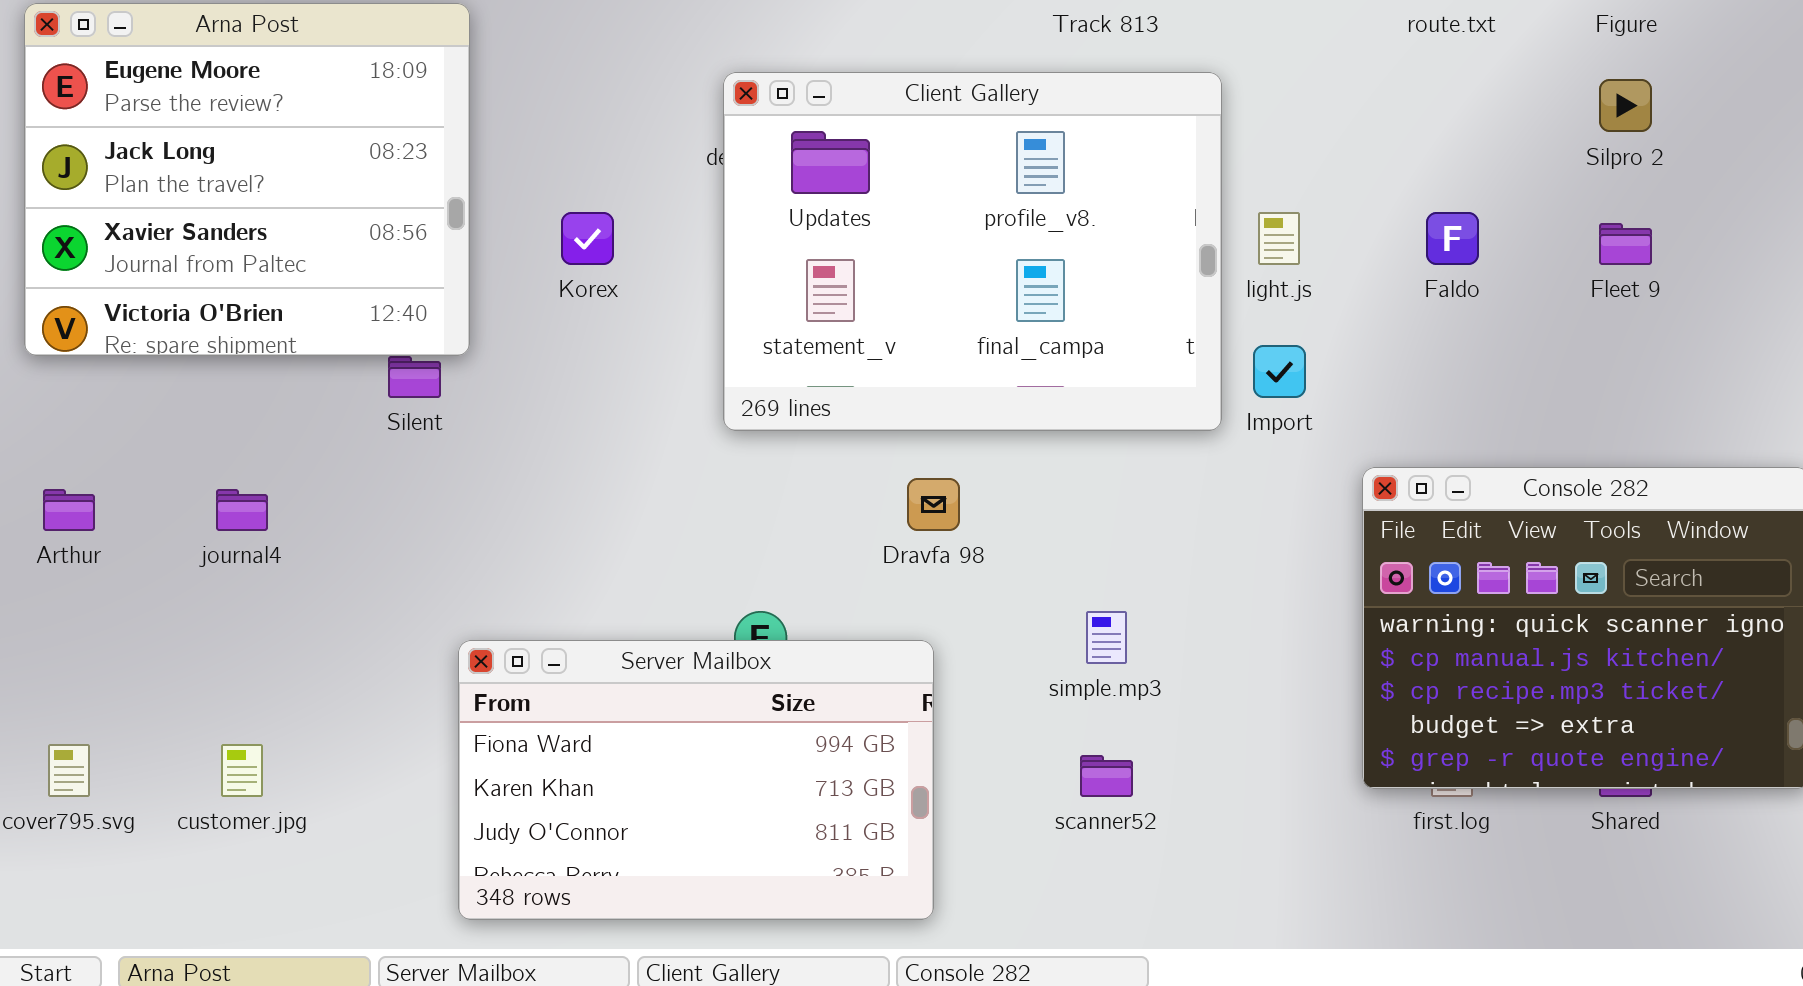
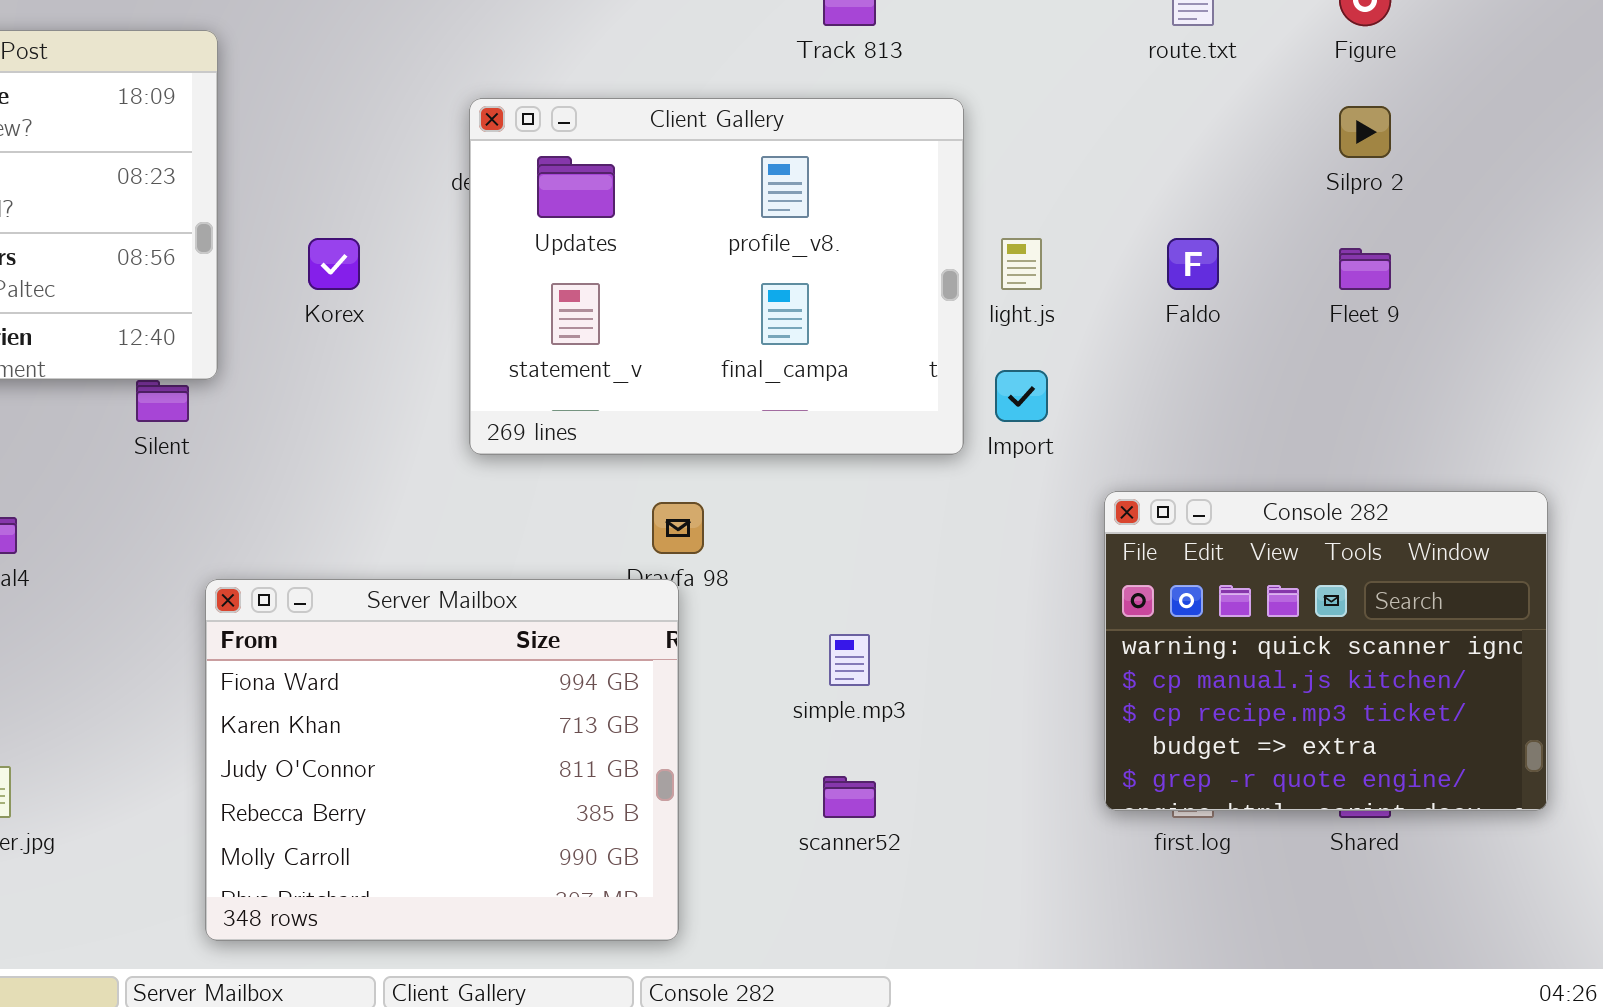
Server Mailbox: [458,640,934,920] -> [205,579,679,941], resized

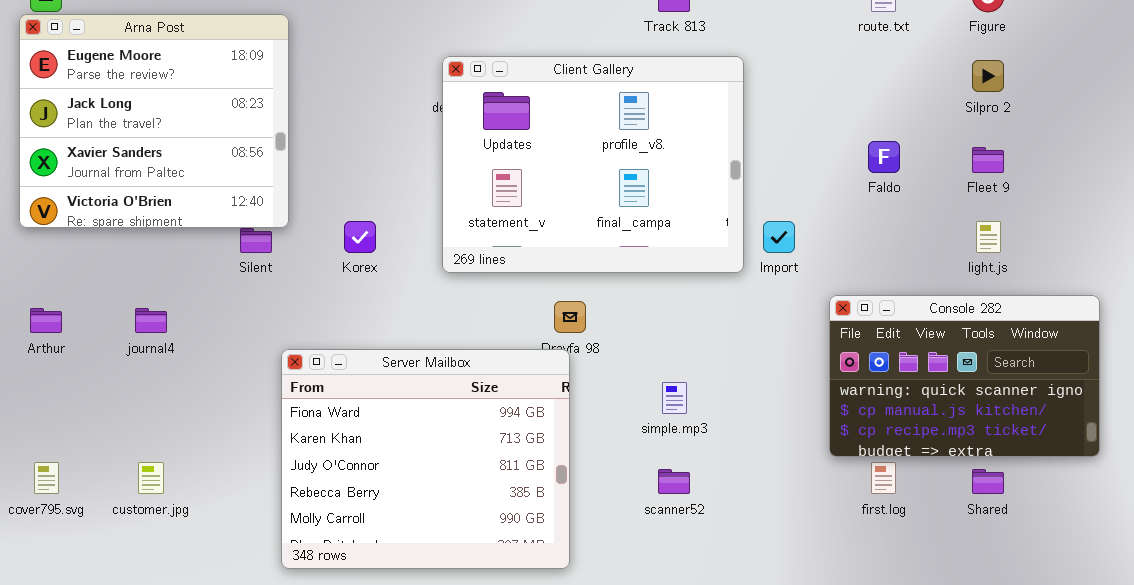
Korex: [308,238,360,290] -> [344,221,376,253], moved
light.js: [1001,238,1042,290] -> [976,221,1001,253], moved
Console 282: [1104,491,1548,811] -> [829,295,1100,457], resized

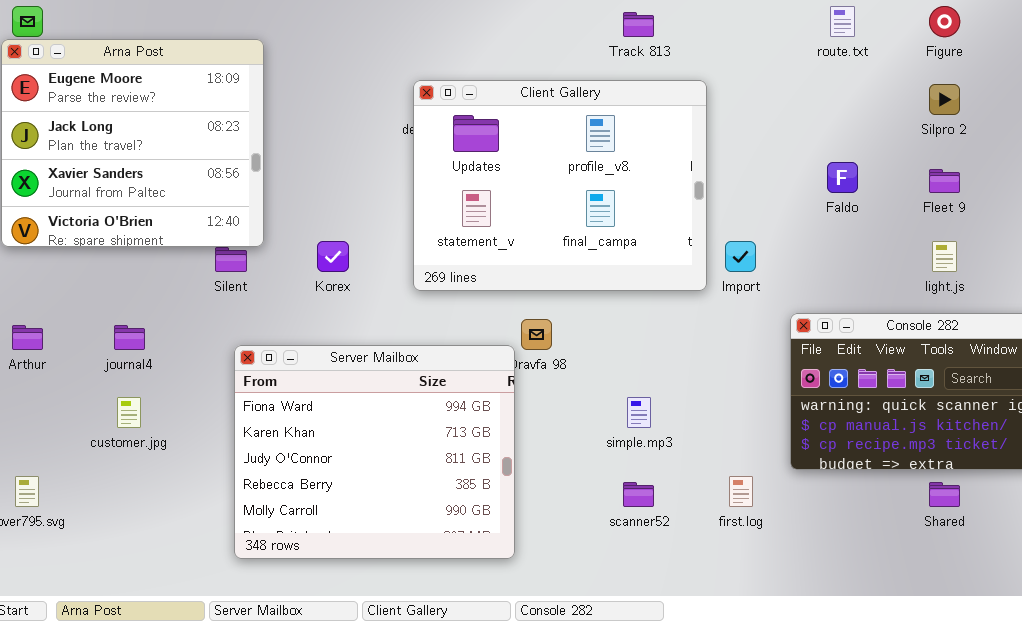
Server Mailbox: [281,349,570,569] -> [234,345,515,559], moved
customer.jpg: [138,462,164,494] -> [117,397,141,428], moved
first.log: [871,462,896,494] -> [729,476,753,507], moved

